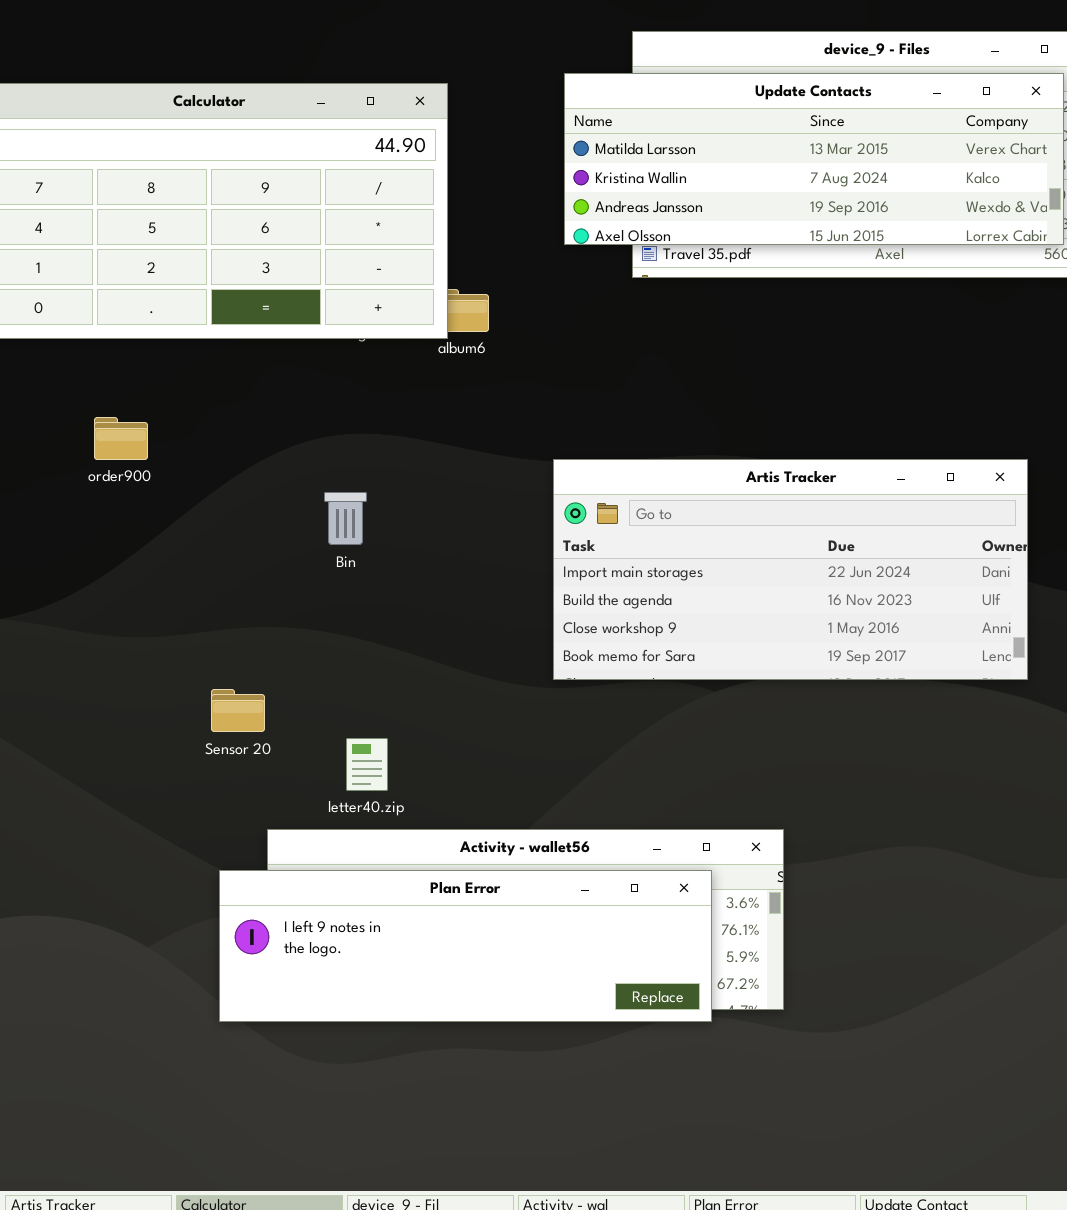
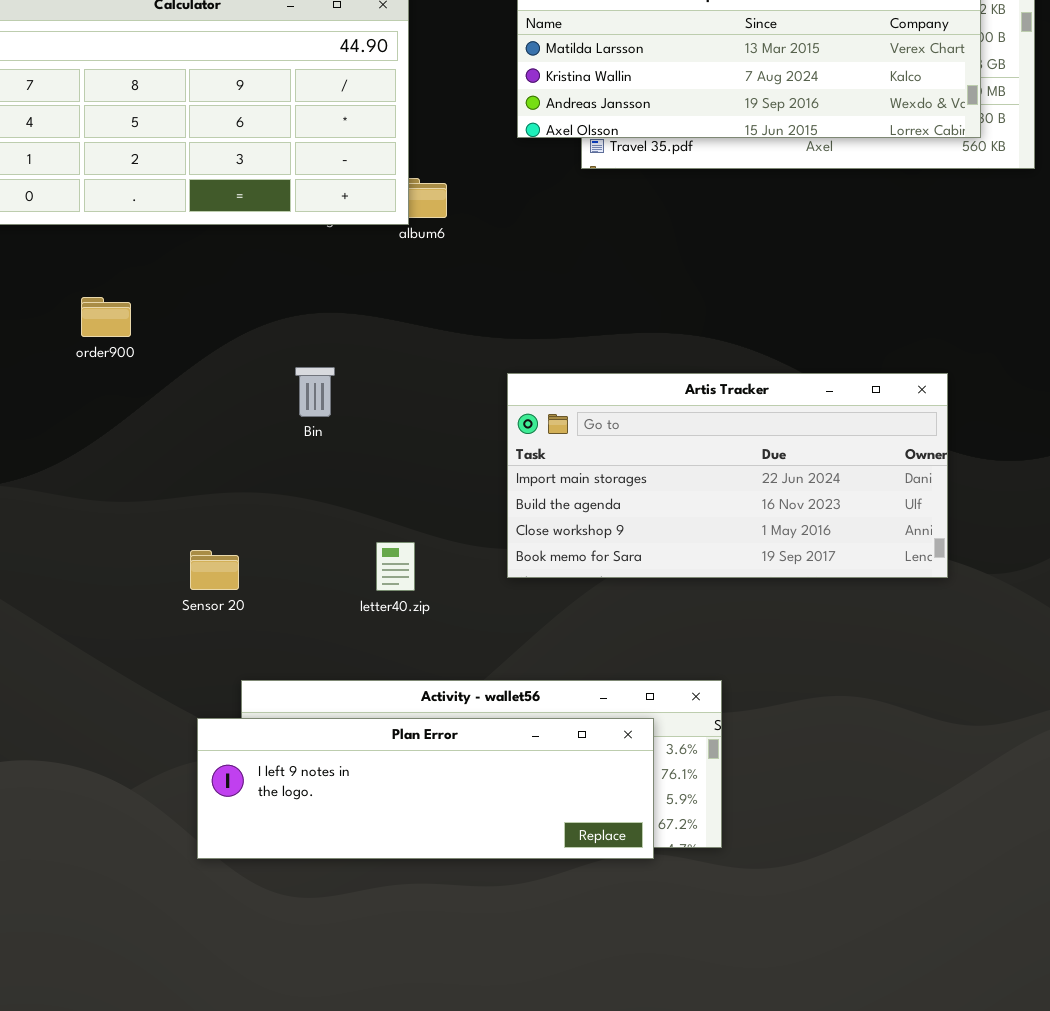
Artis Tracker: [553,459,1028,680] -> [507,373,948,578], moved
letter40.zip: [346,738,388,791] -> [376,542,415,591], moved

